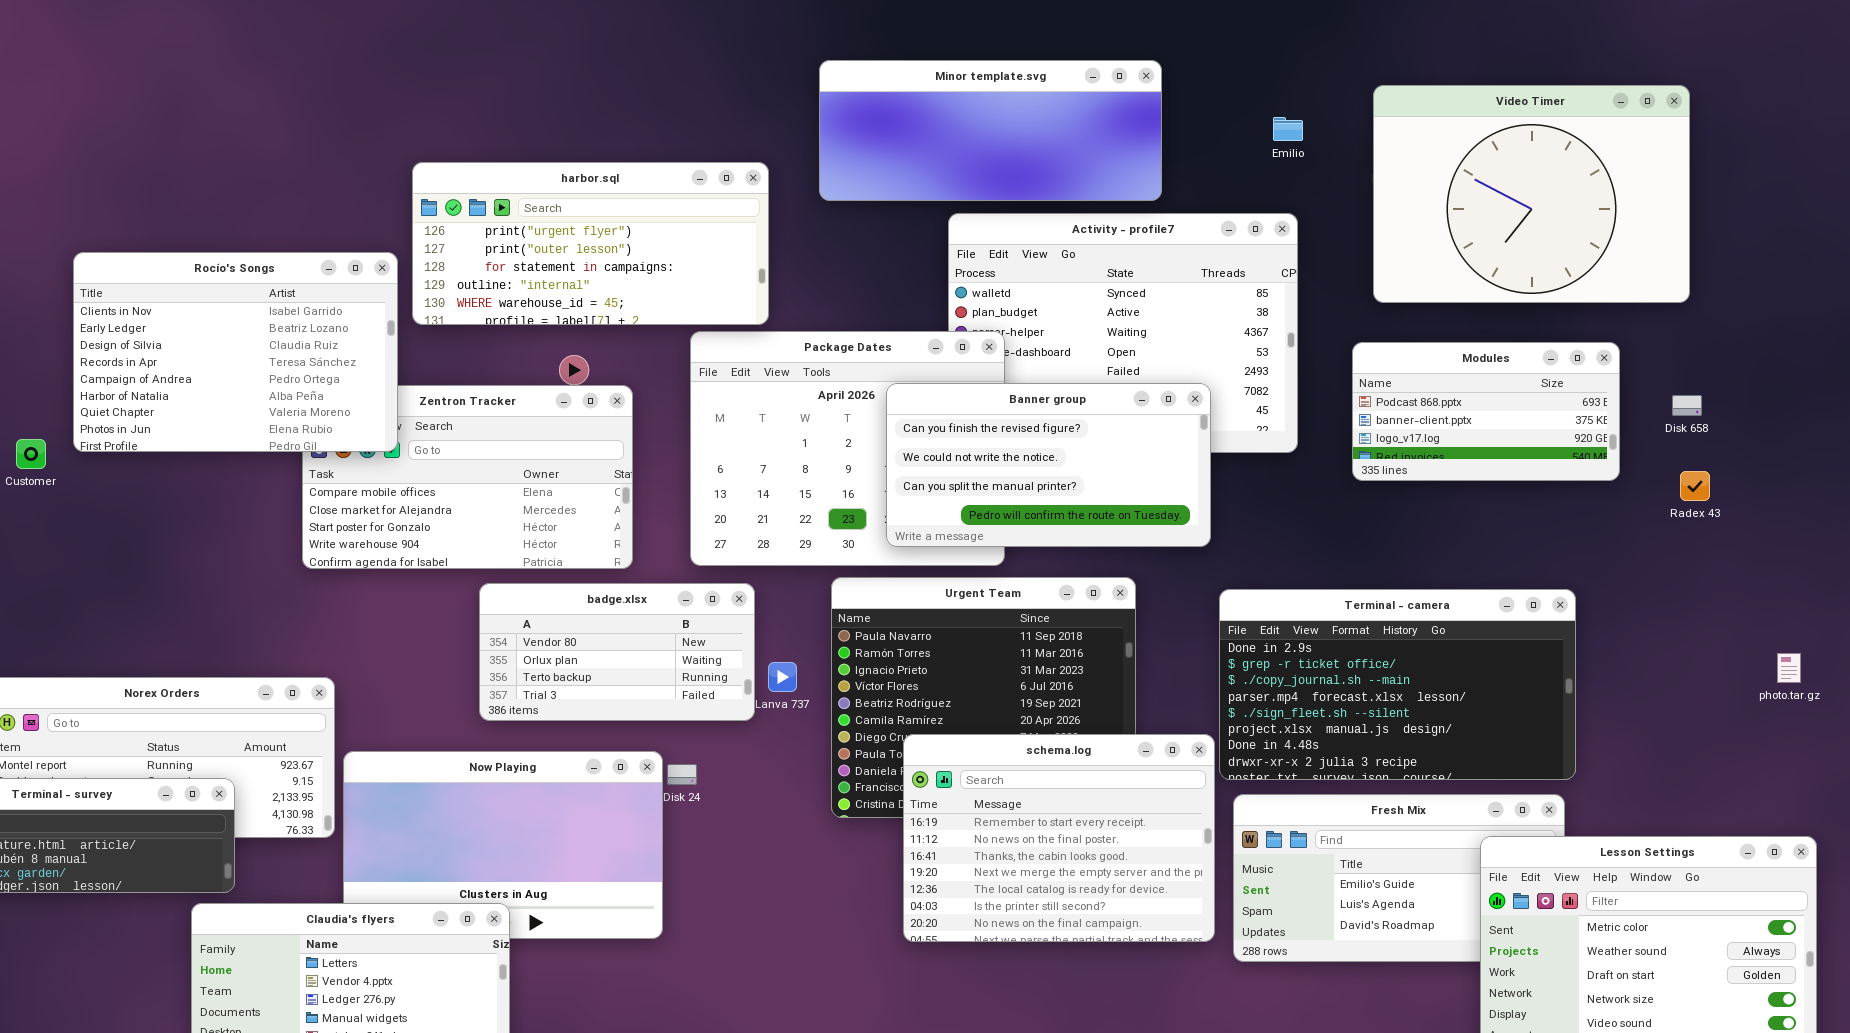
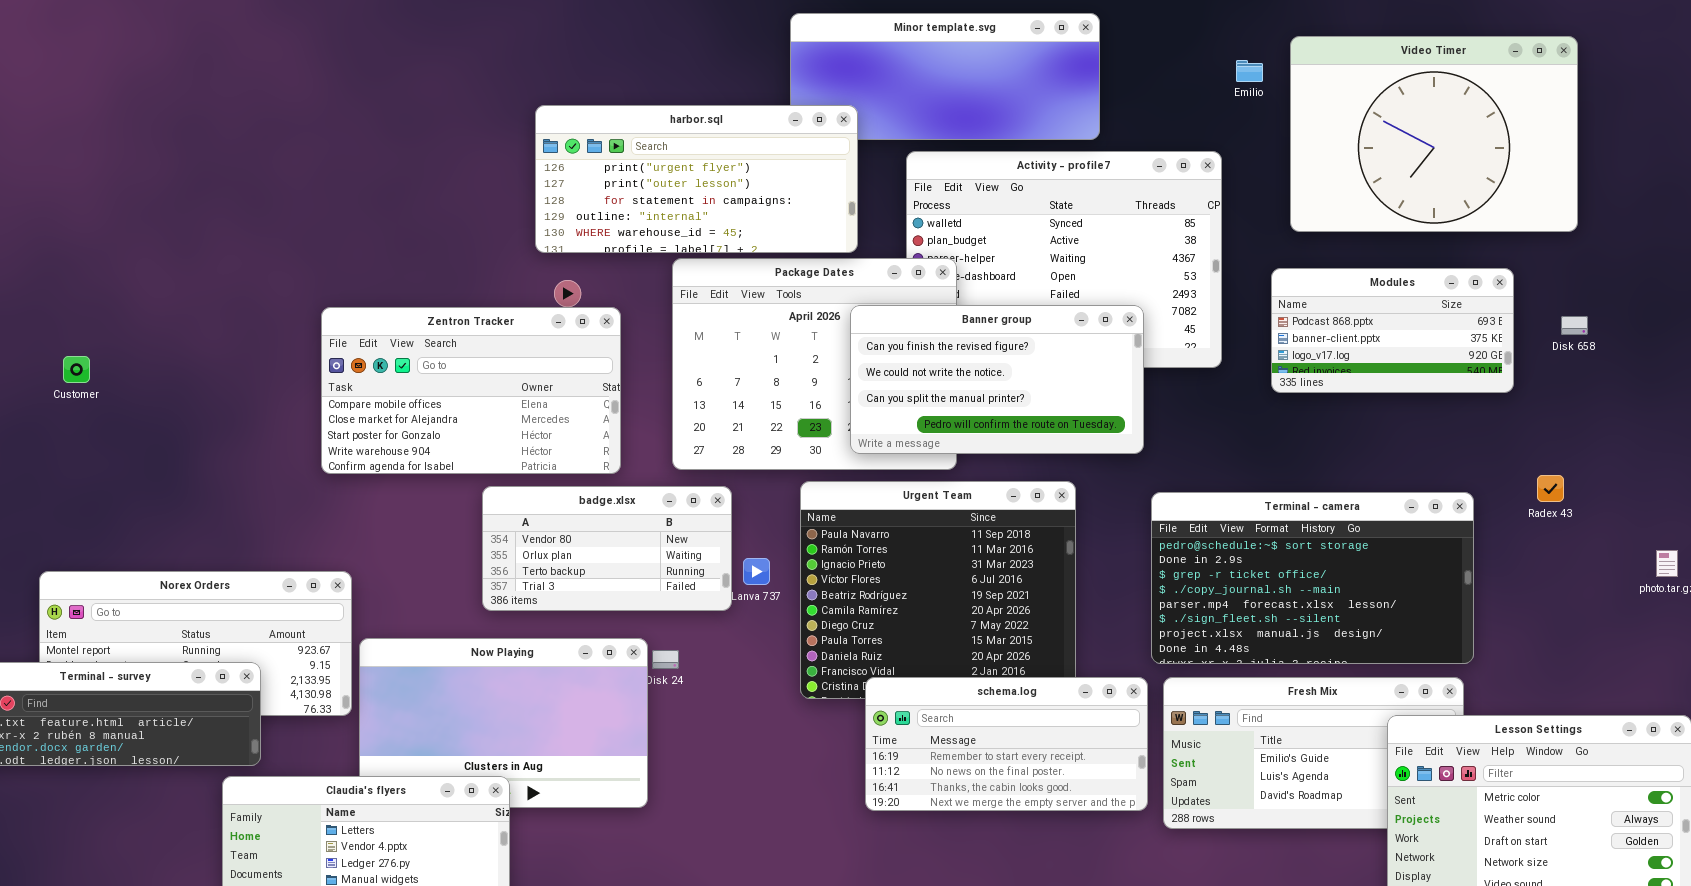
Emilio: [1273,117,1303,141] -> [1236,60,1263,82], moved
harbor.sql: [412,162,769,325] -> [535,105,858,253], moved
Rocío's Songs: [73,252,398,452] -> none, closed
Radex 43: [1680,471,1710,501] -> [1537,475,1564,502], moved
Terminal - camera: [1219,589,1576,780] -> [1151,492,1474,664], scrolled up 1 row
schema.log: [903,734,1215,942] -> [865,677,1148,811], resized

